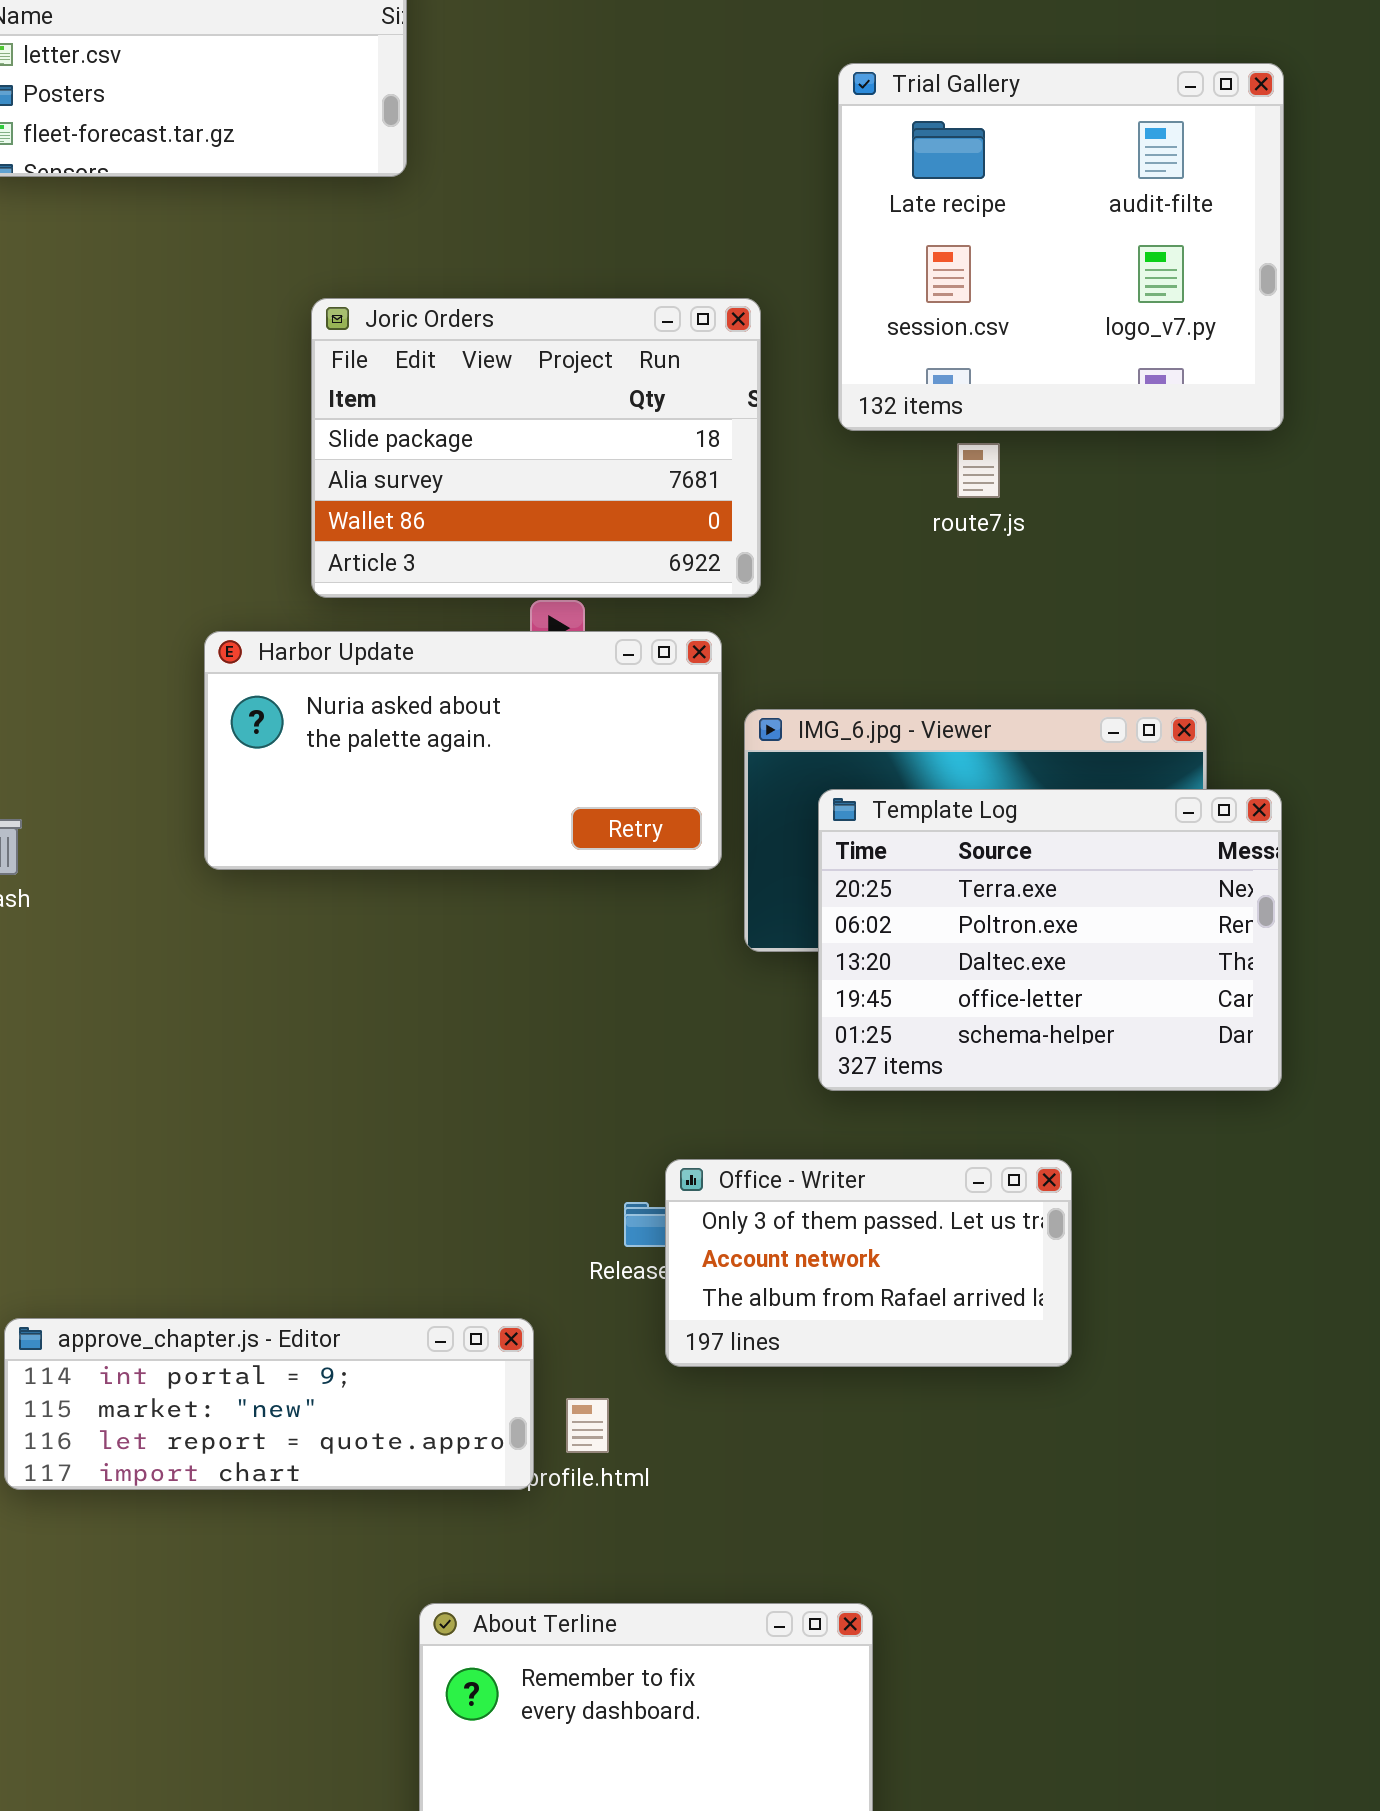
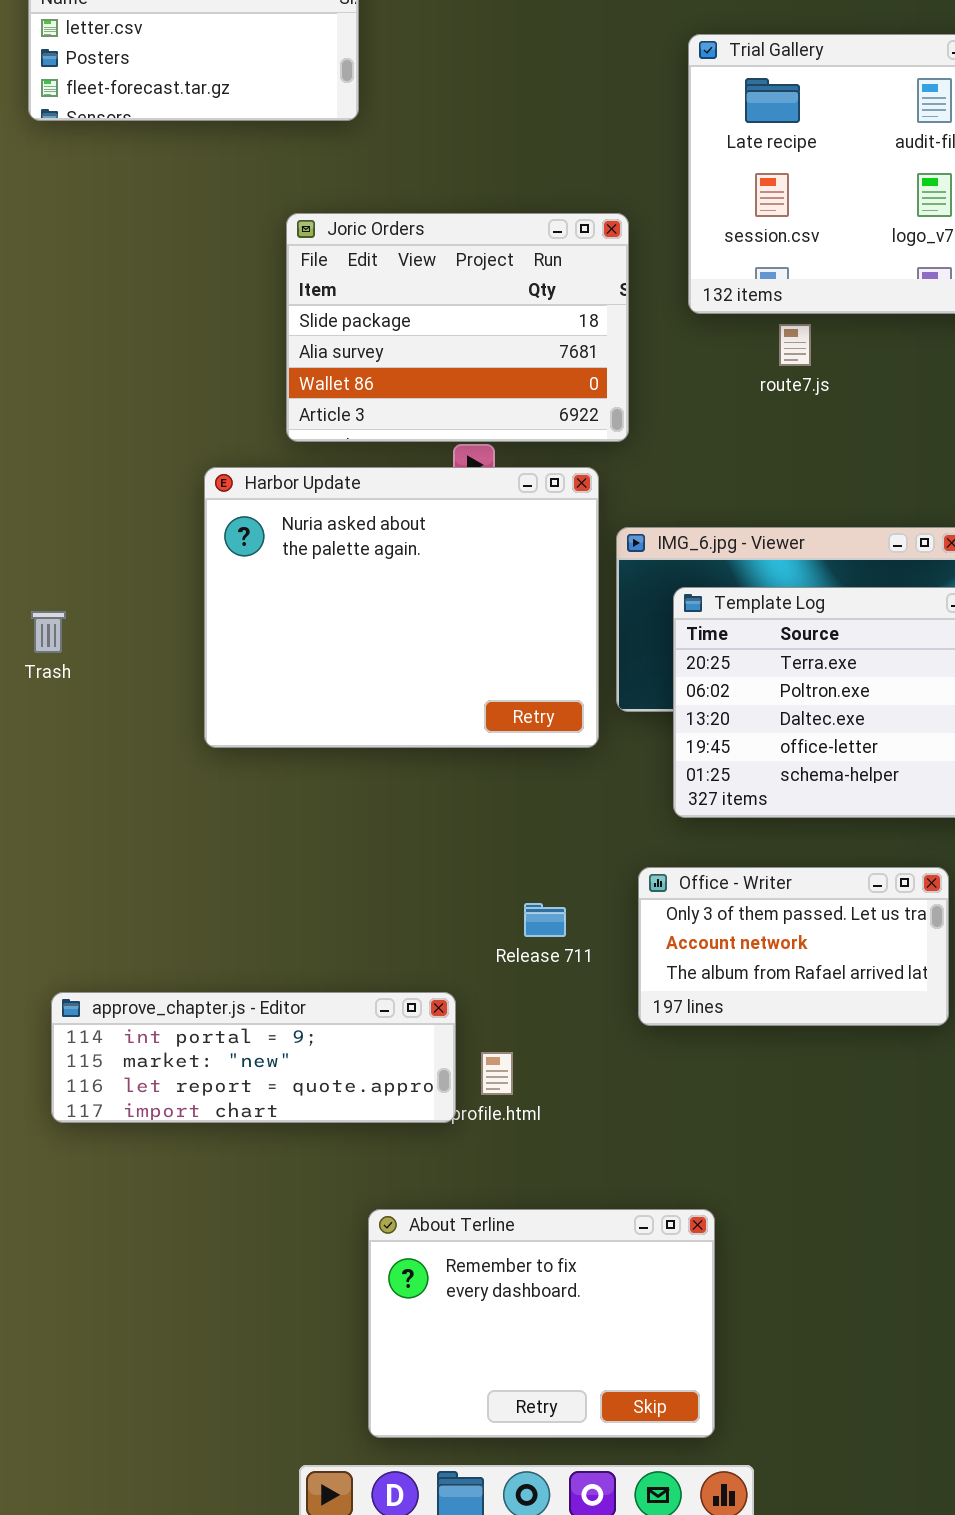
Harbor Update: [204,631,722,870] -> [204,467,599,748], resized
Office - Writer: [665,1159,1072,1367] -> [638,867,949,1026], moved

